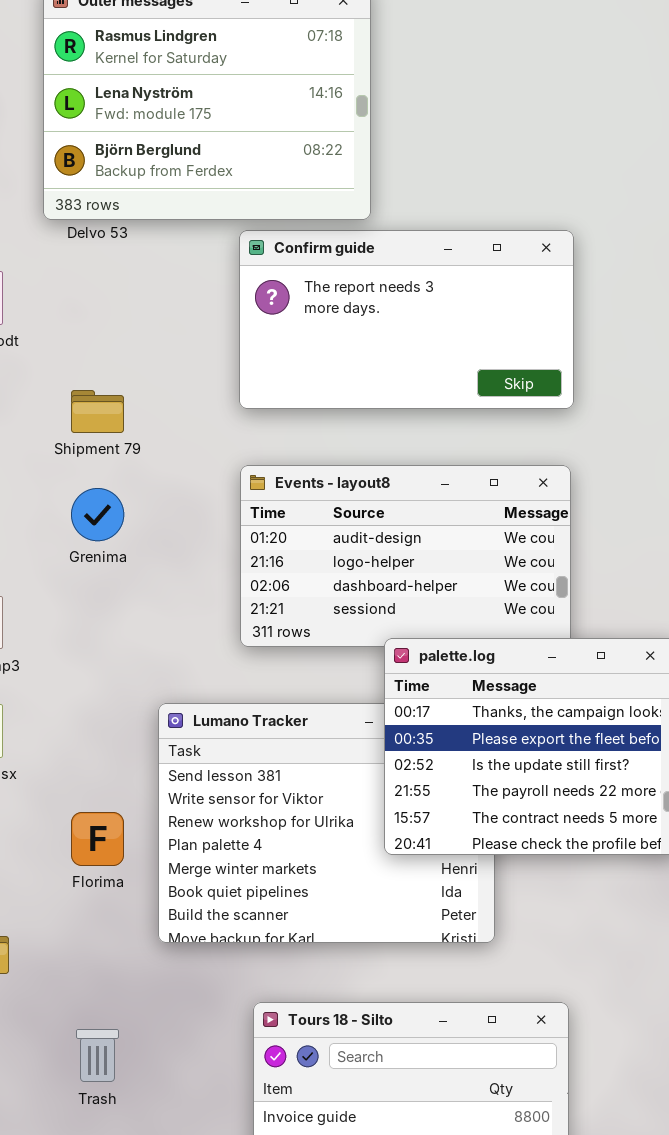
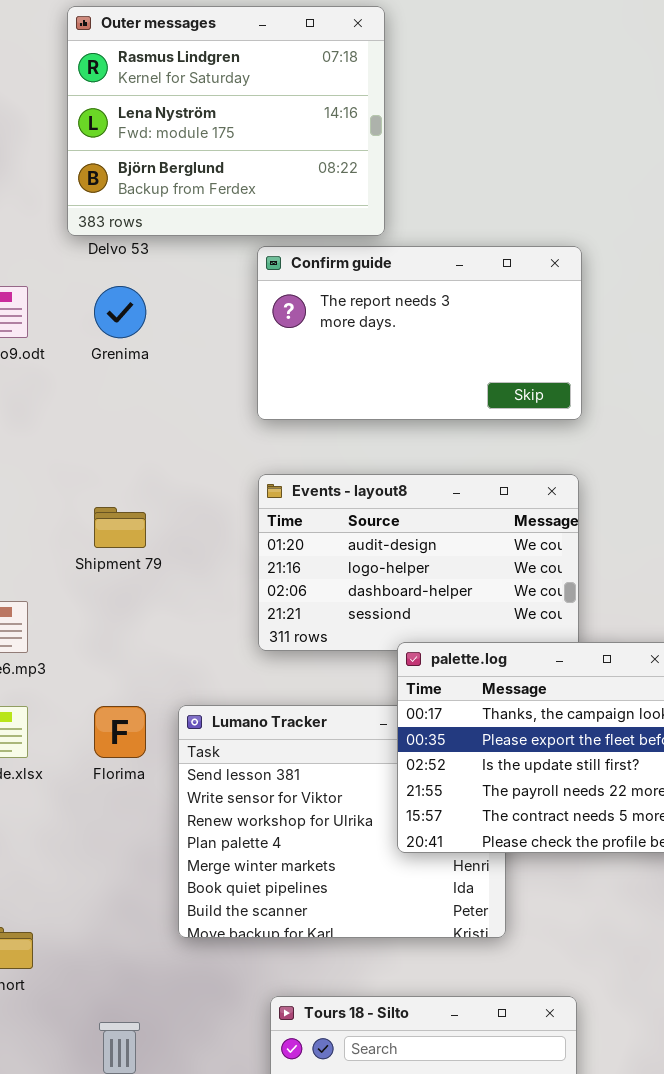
Shipment 79: [71,390,124,433] -> [94,507,146,548], moved
Grenima: [71,488,124,541] -> [94,286,146,338], moved
Florima: [71,812,124,866] -> [94,706,146,758], moved

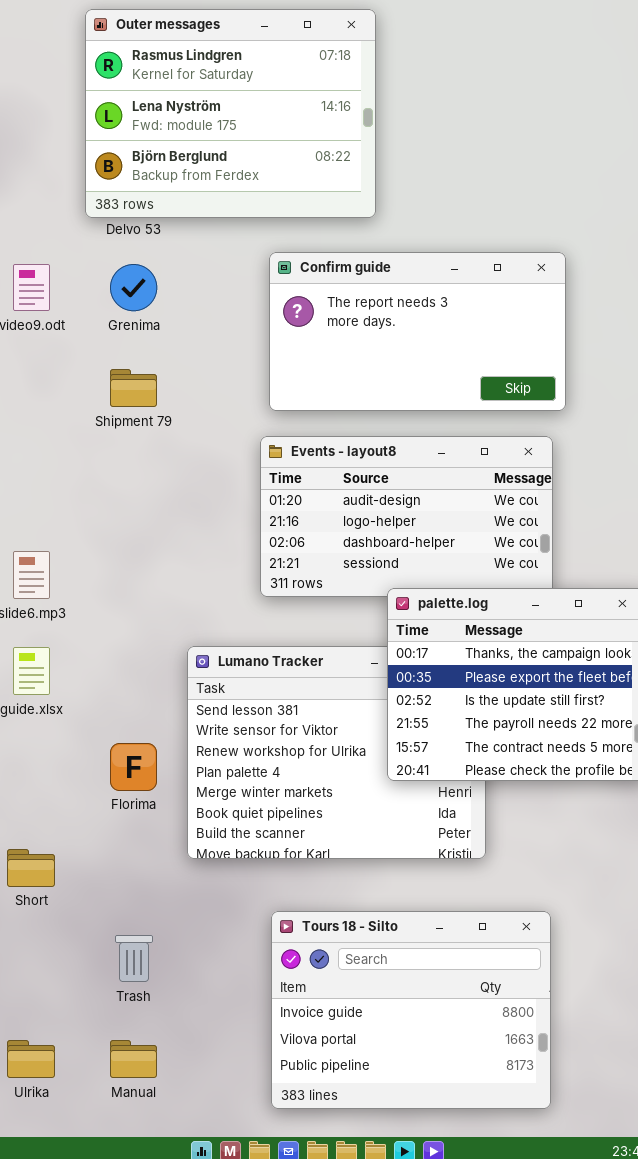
Confirm guide: [257,246,582,420] -> [269,252,566,411], moved
Shipment 79: [94,507,146,548] -> [110,369,157,407], moved
Florima: [94,706,146,758] -> [110,743,157,791], moved

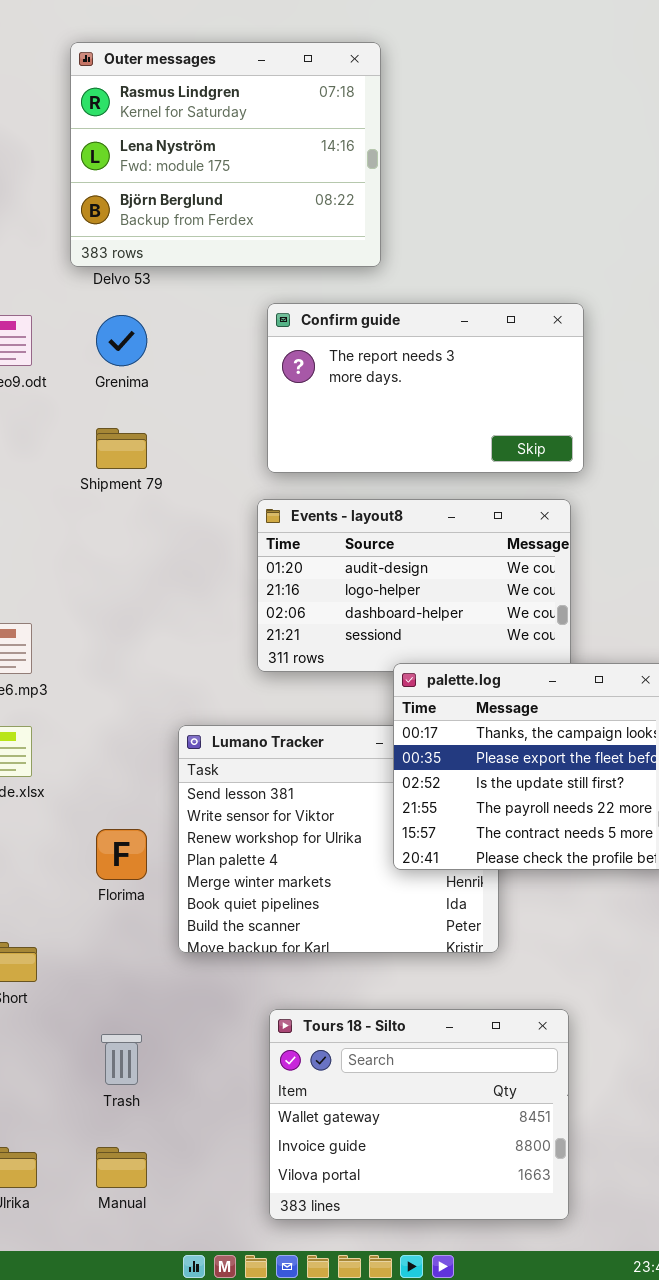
Tours 18 - Silto: [271,911,551,1109] -> [269,1009,569,1220], scrolled up 1 row

